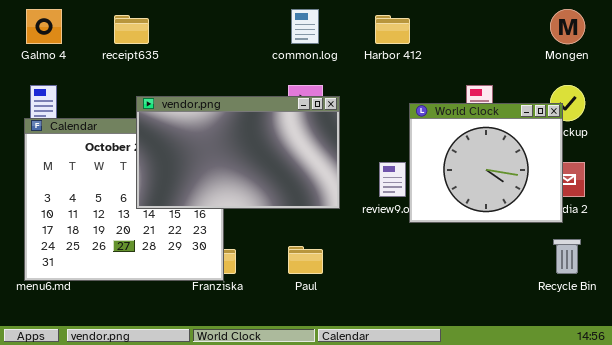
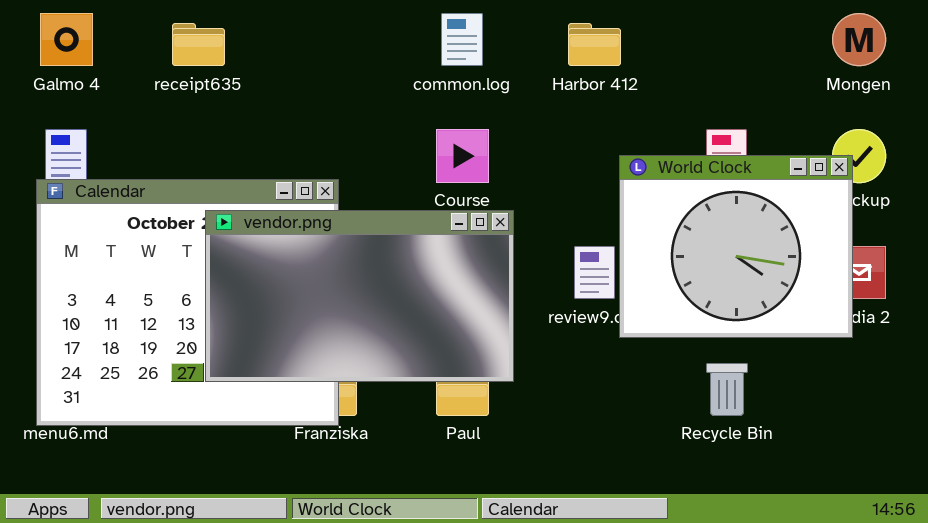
vendor.png: [136,96,340,209] -> [205,210,514,382], moved
Recycle Bin: [553,239,581,274] -> [706,363,748,416], moved

